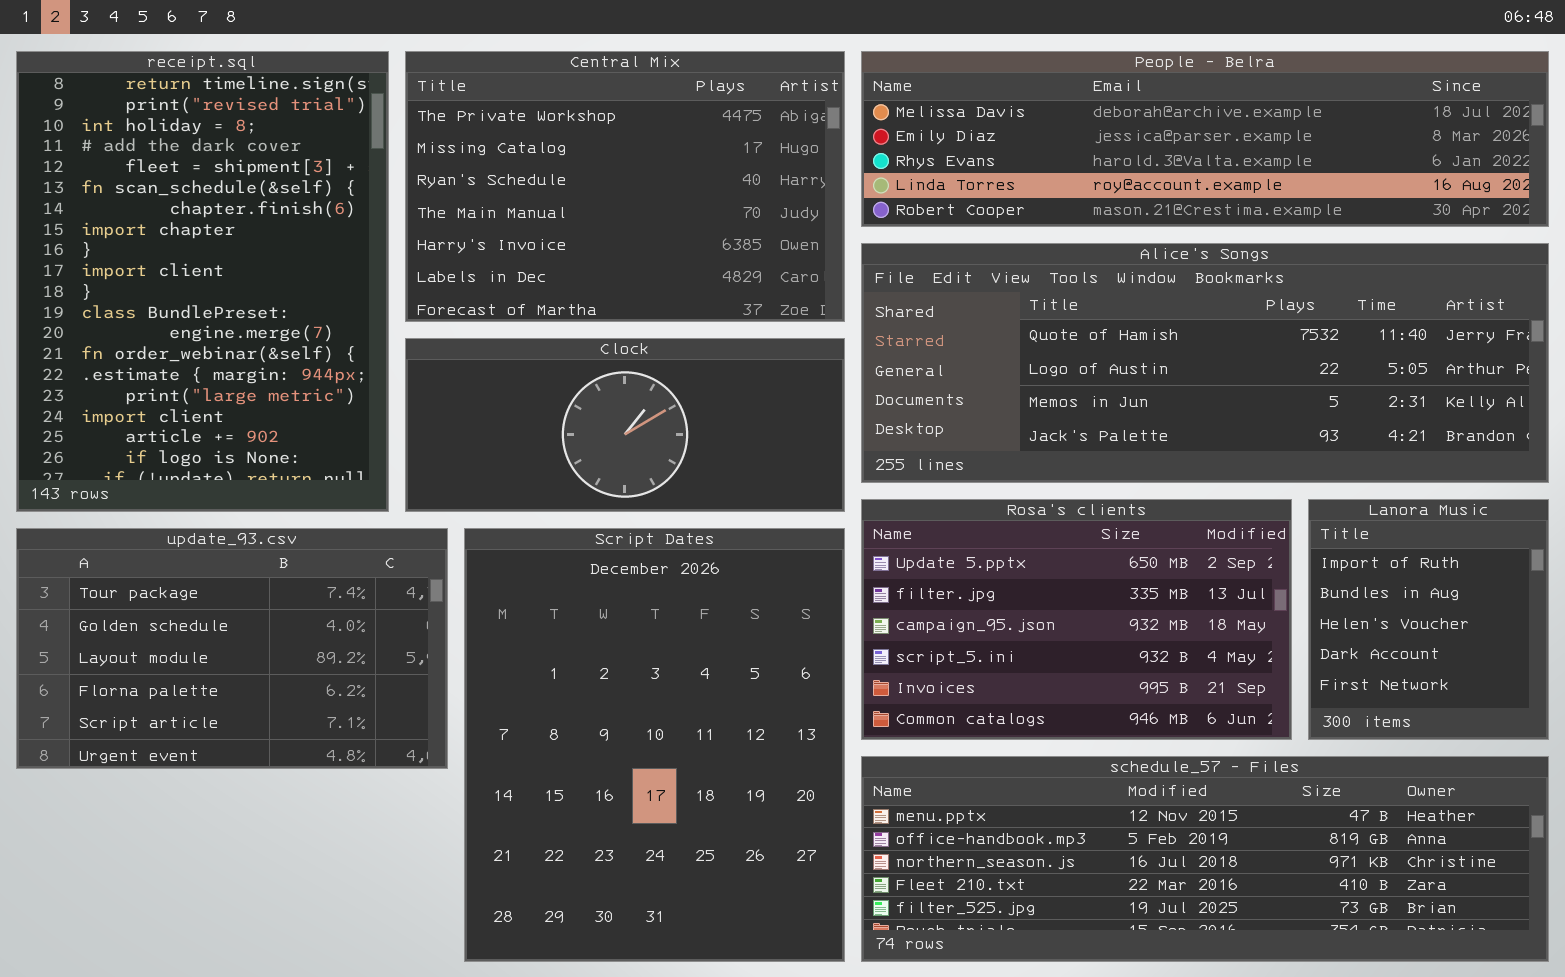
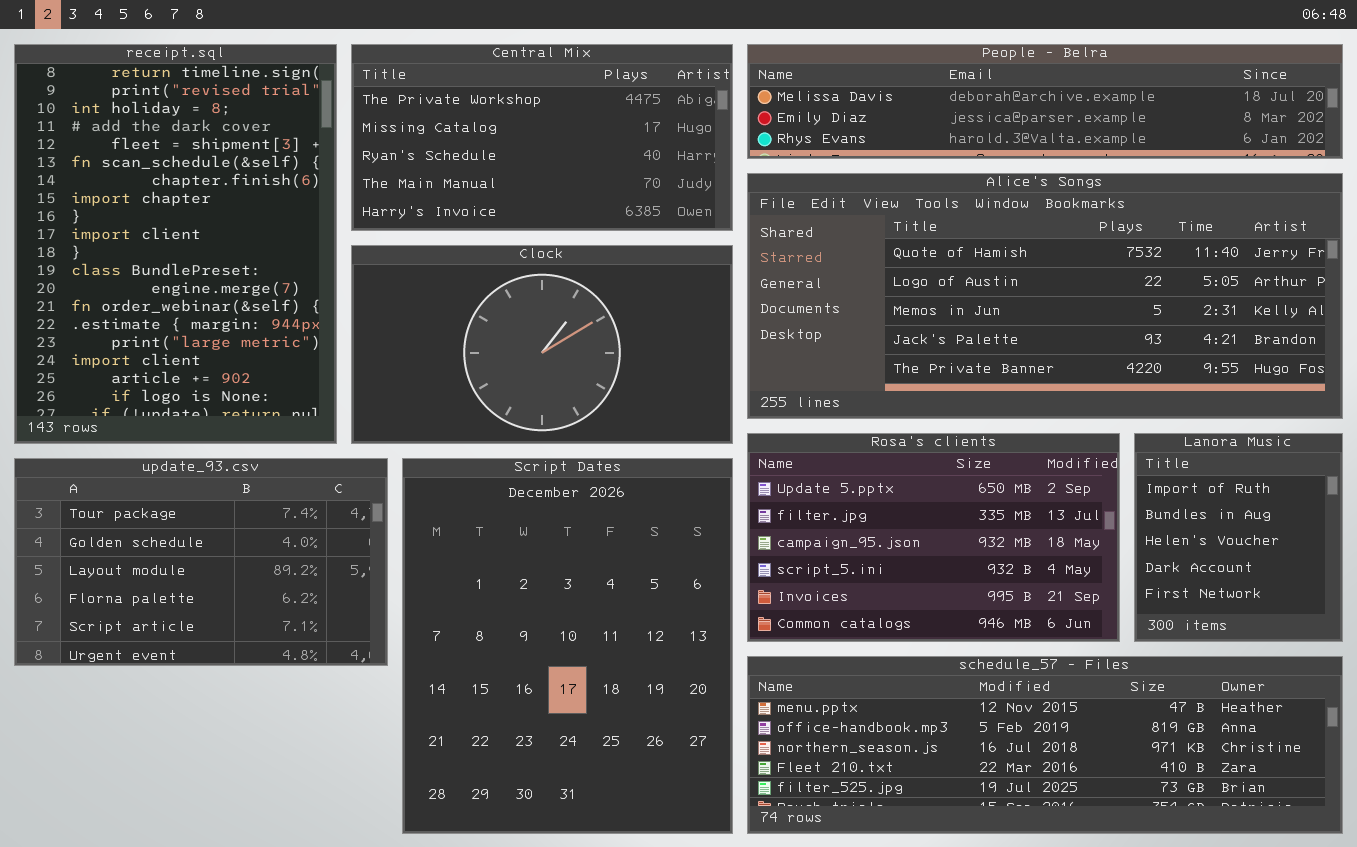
Central Mix: [405,51,845,322] -> [351,44,733,231], resized
People - Belra: [861,51,1549,227] -> [747,44,1343,159], resized
Alice's Songs: [861,243,1549,483] -> [747,173,1343,419], resized
Clock: [405,338,845,512] -> [351,245,733,444], resized

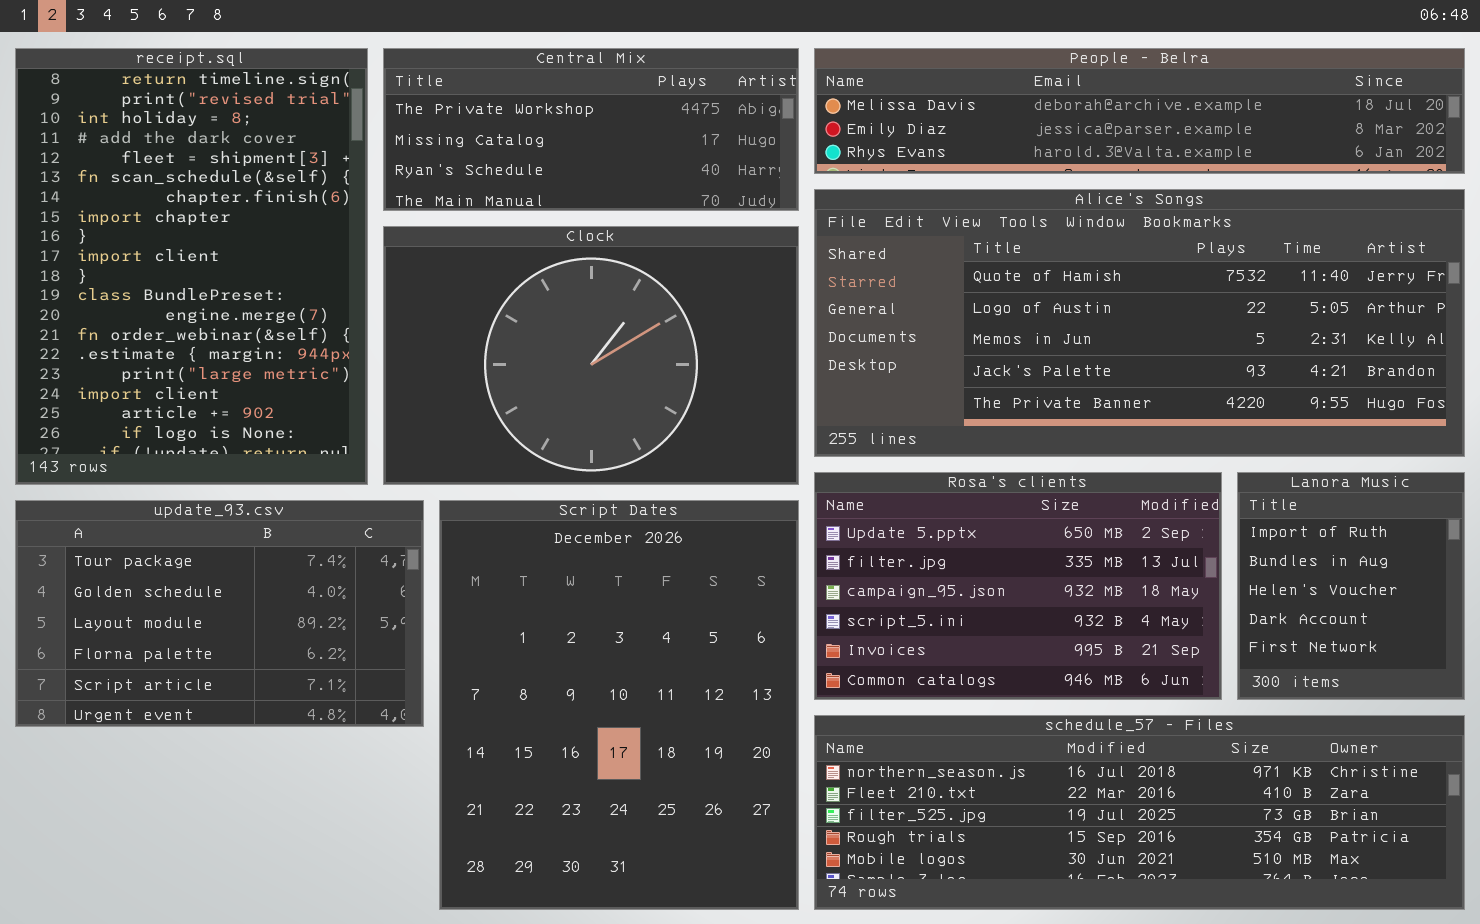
Central Mix: [351,44,733,231] -> [383,48,799,211], resized
Clock: [351,245,733,444] -> [383,226,799,485], resized
schedule_57 - Files: [747,656,1343,834] -> [814,715,1465,910], scrolled down 2 rows

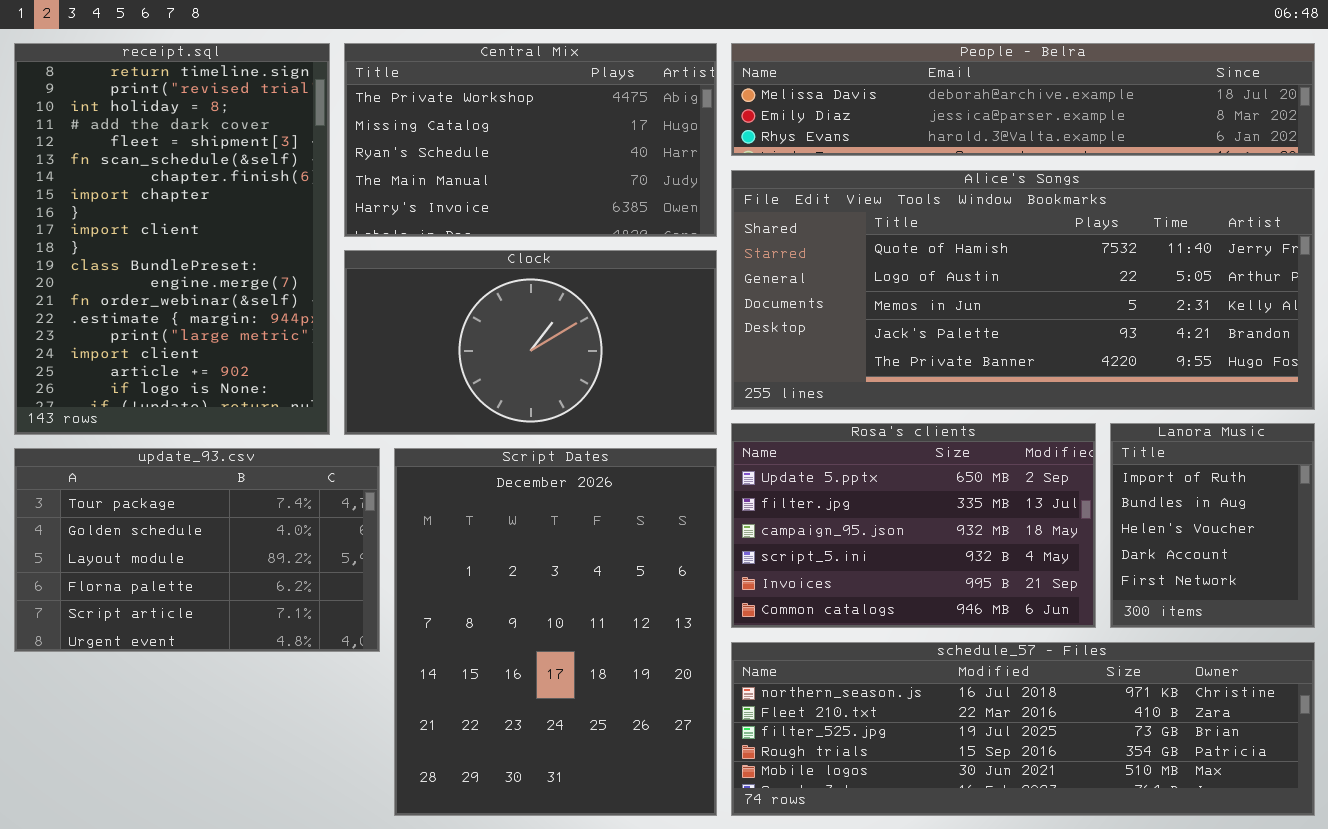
Central Mix: [383,48,799,211] -> [344,43,717,237], resized
Clock: [383,226,799,485] -> [344,250,717,435], resized

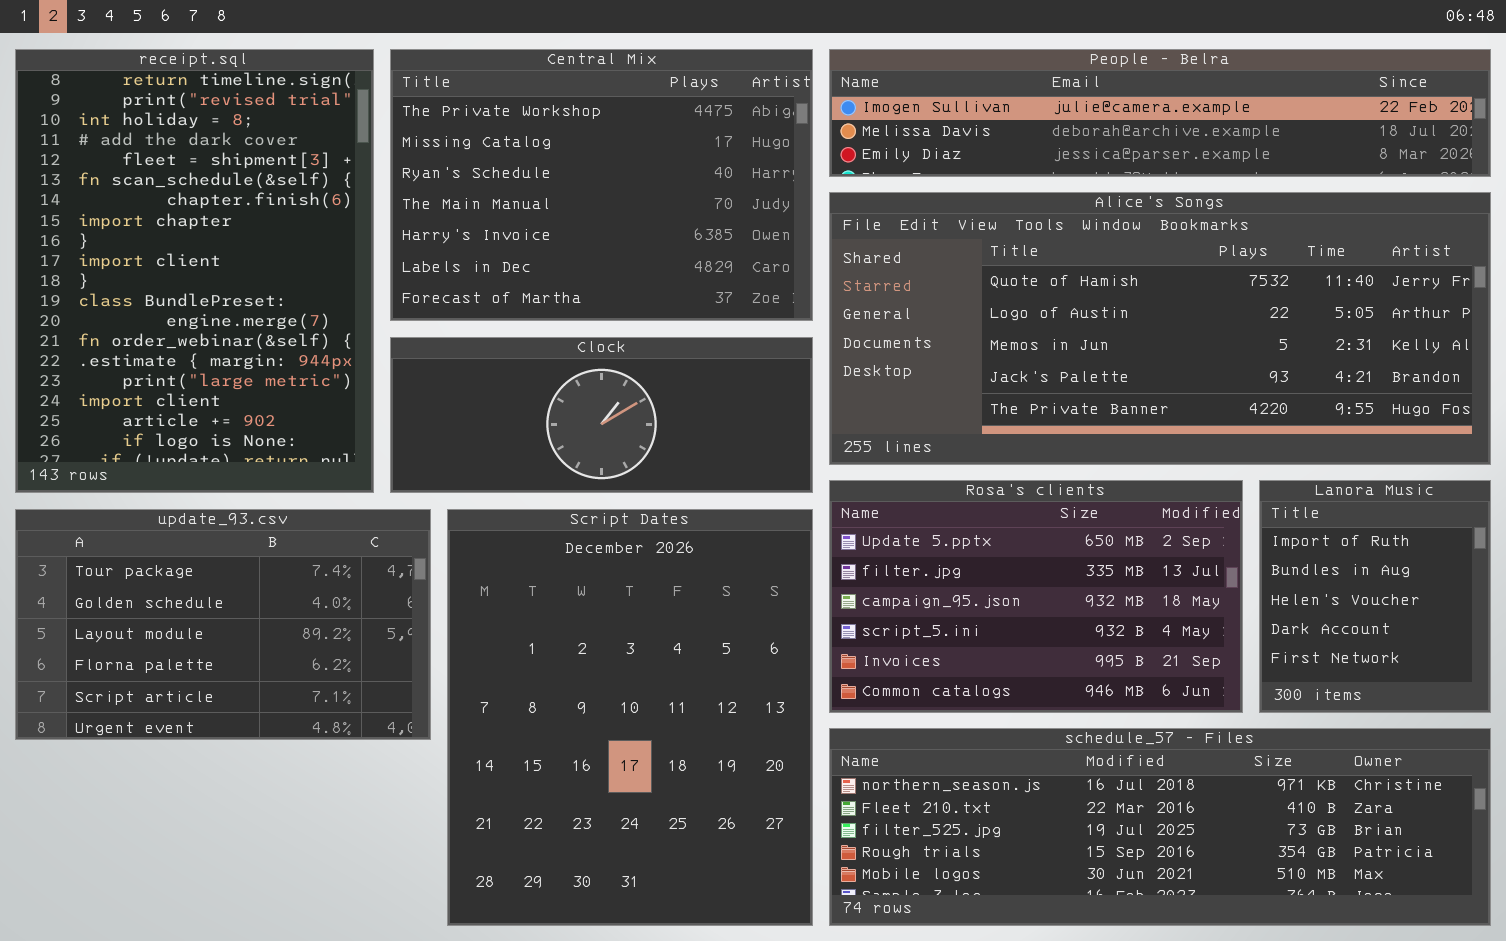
Central Mix: [344,43,717,237] -> [390,49,813,321], resized
People - Belra: [731,43,1315,156] -> [829,49,1491,177], scrolled up 1 row
Clock: [344,250,717,435] -> [390,337,813,493], resized

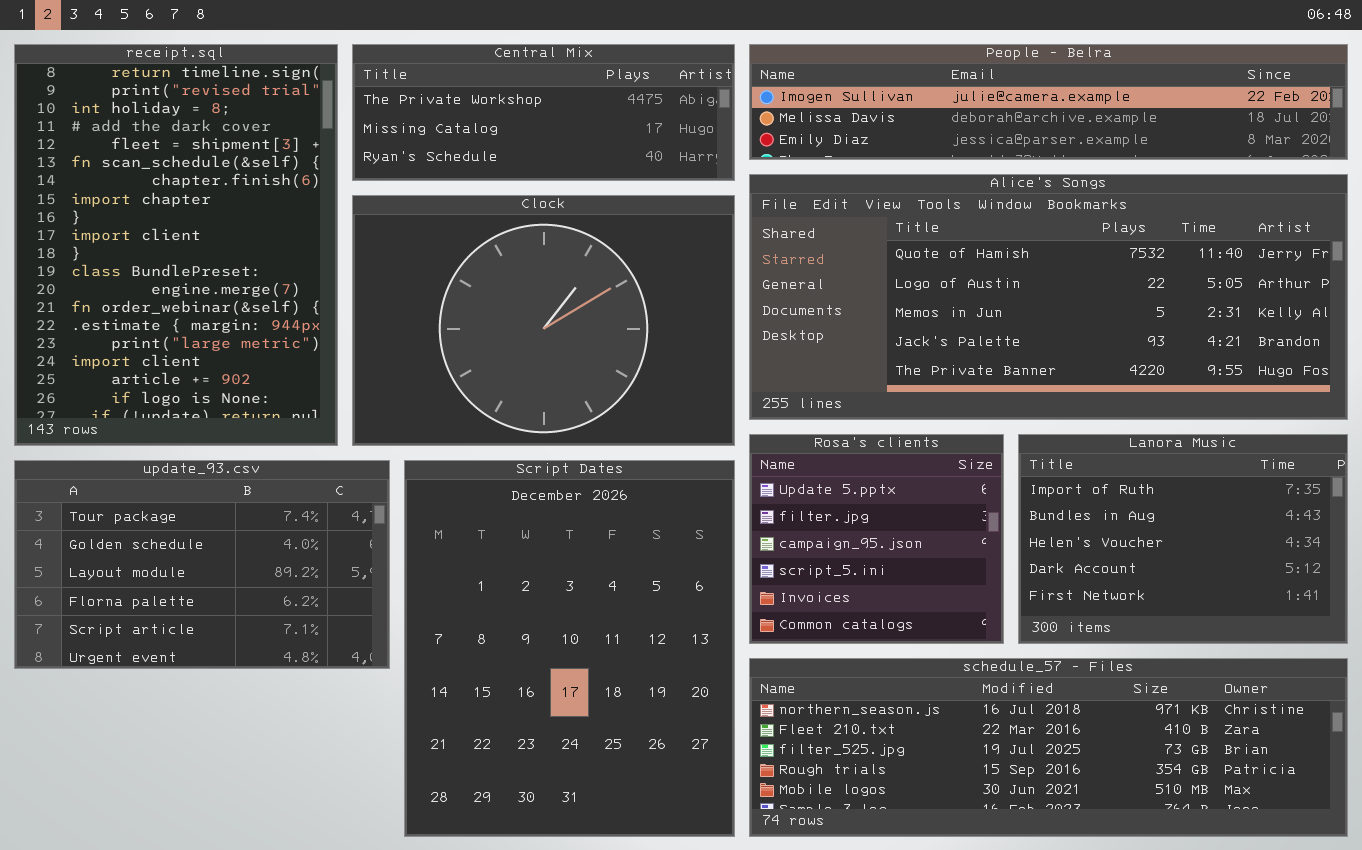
Central Mix: [390,49,813,321] -> [352,44,735,181], resized
Clock: [390,337,813,493] -> [352,195,735,446], resized
Rosa's clients: [829,480,1243,713] -> [749,434,1004,644], resized
Lanora Music: [1259,480,1491,713] -> [1018,434,1348,644], resized

